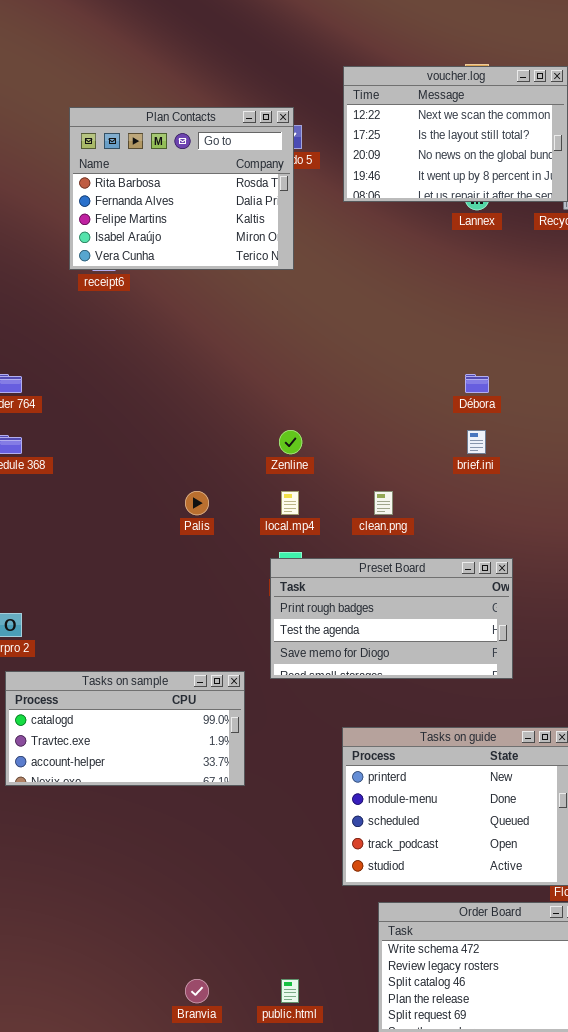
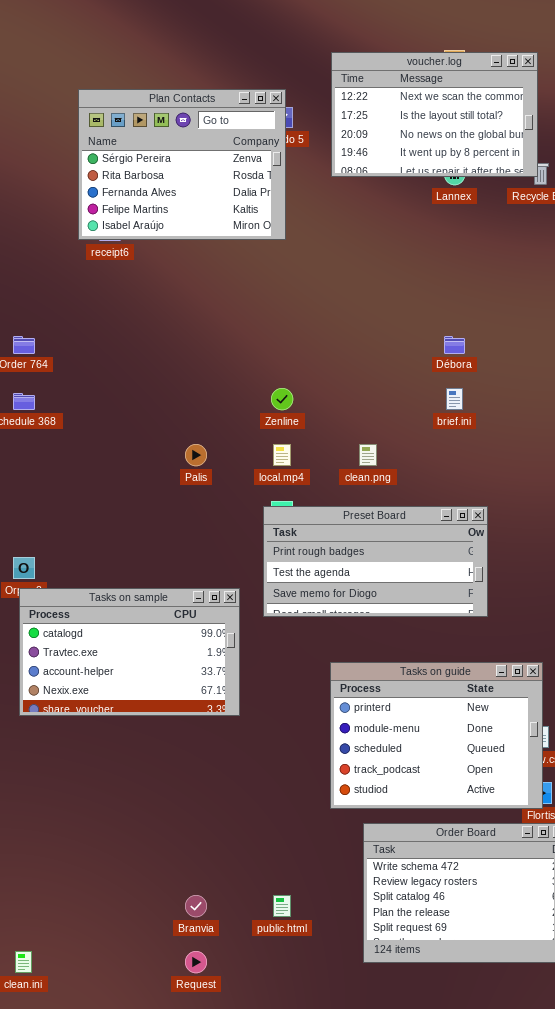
Plan Contacts: [69,107,294,270] -> [78,89,286,240], scrolled up 1 row
Tasks on sample: [5,671,245,786] -> [19,588,240,716], resized

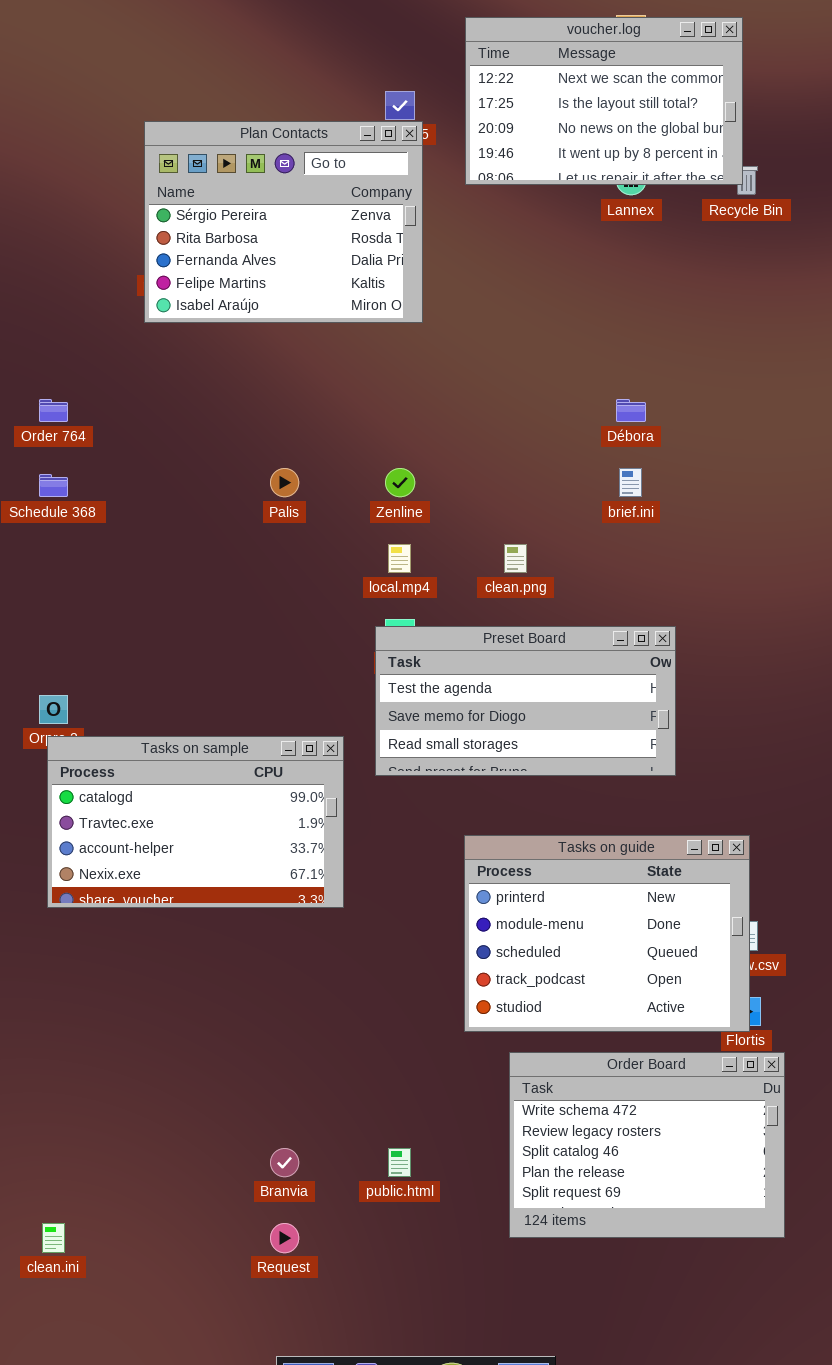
Plan Contacts: [78,89,286,240] -> [144,121,423,323], moved
Palis: [185,444,207,466] -> [270,468,299,497], moved
Preset Board: [263,506,488,617] -> [375,626,676,776], scrolled down 1 row

